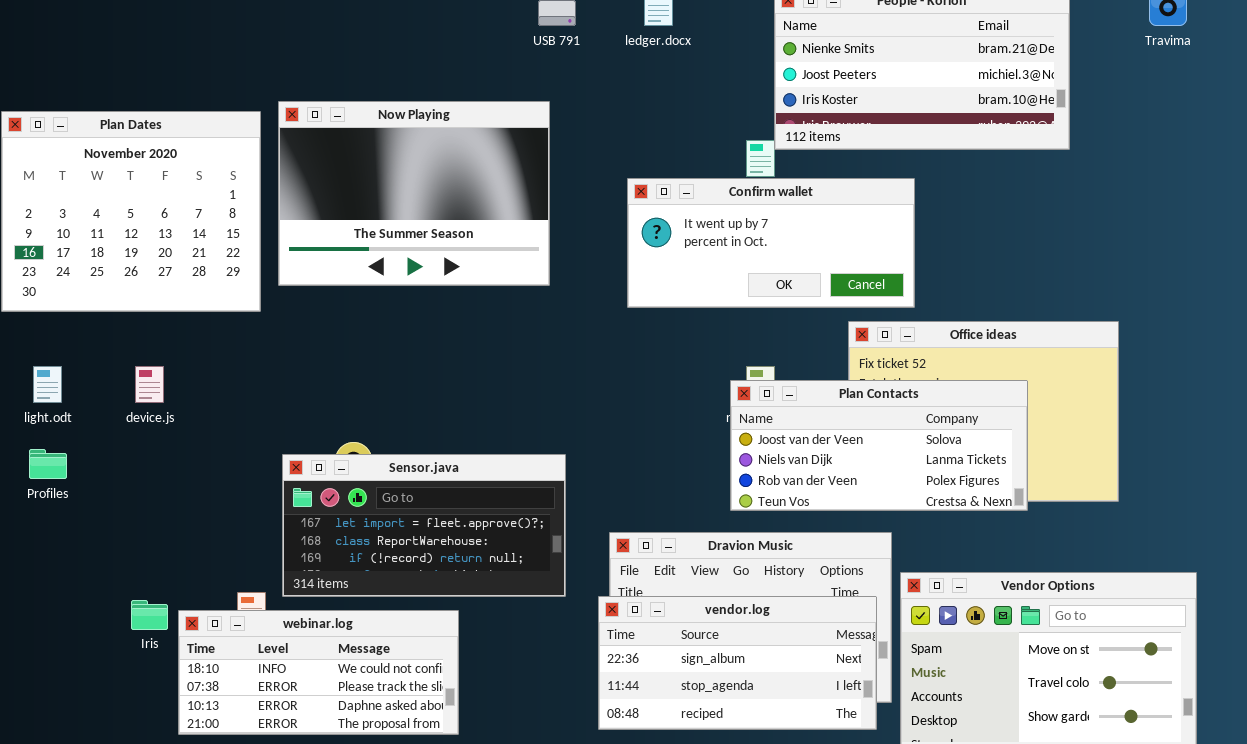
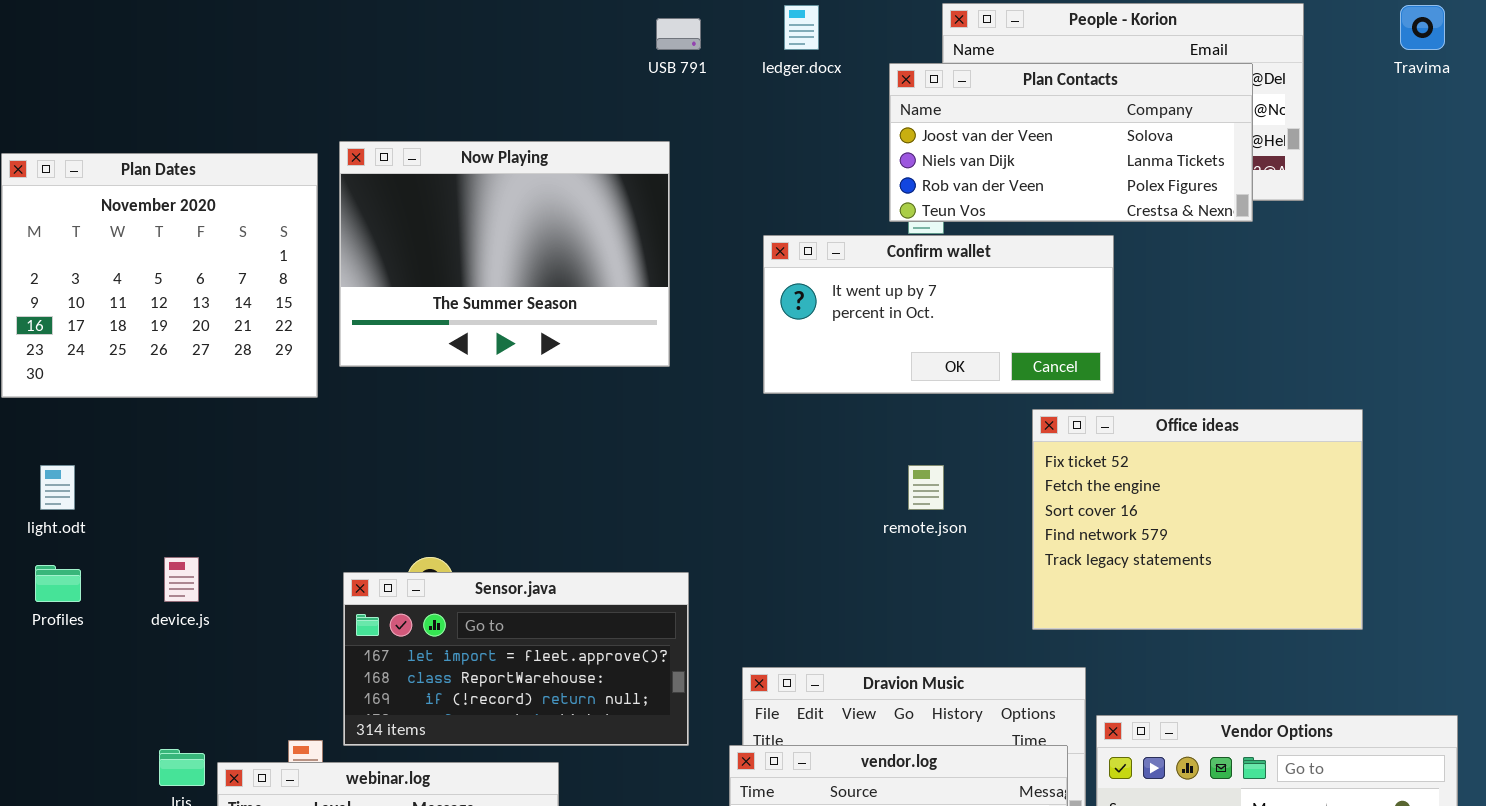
device.js: [135,366,164,403] -> [164,557,199,602], moved
Plan Contacts: [730,380,1028,511] -> [889,63,1253,222], moved

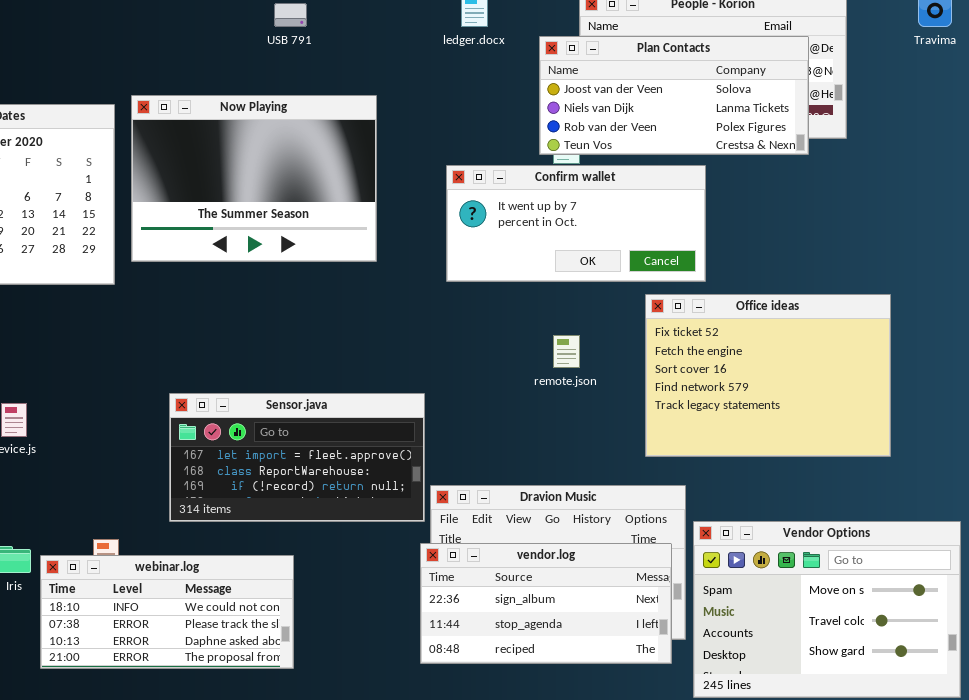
USB 791: [656,18,701,50] -> [274,3,307,27], moved
Sensor.java: [343,572,689,746] -> [169,393,425,522], moved

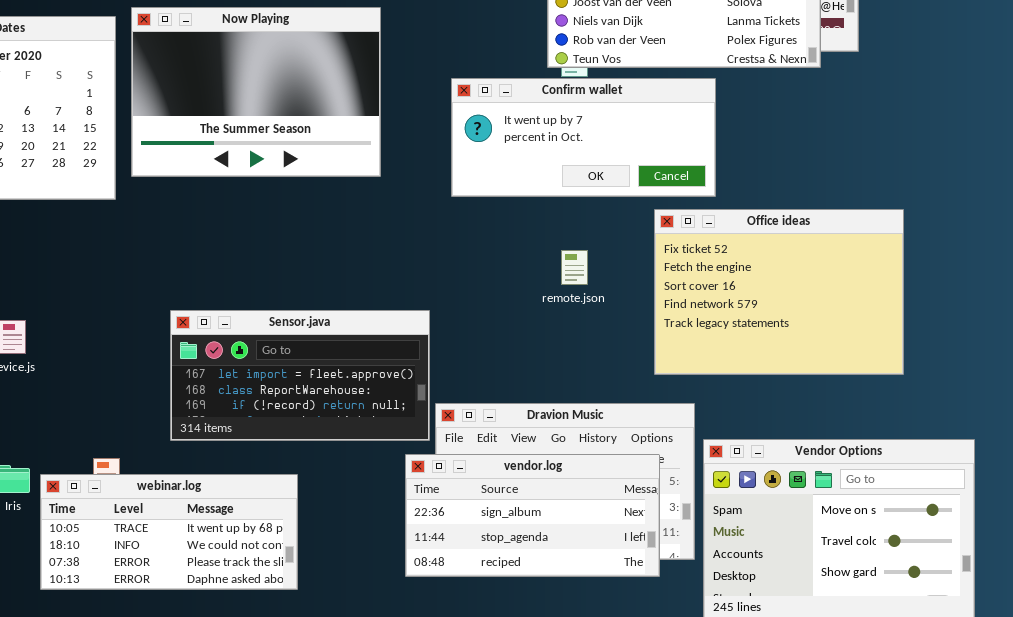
vendor.log: [420,543,672,664] -> [405,454,660,577], moved
webinar.log: [40,555,294,669] -> [40,474,298,590], scrolled up 1 row

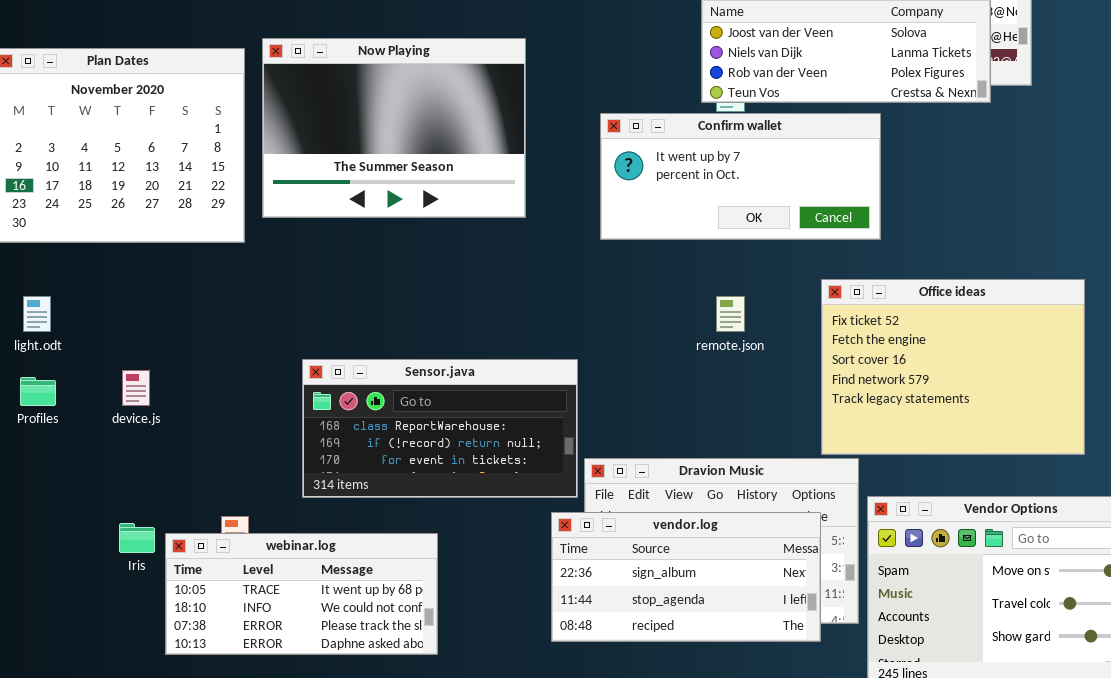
Office ideas: [654,209,904,375] -> [821,279,1085,455], moved
Sensor.java: [170,310,430,441] -> [302,359,578,498], scrolled down 1 row

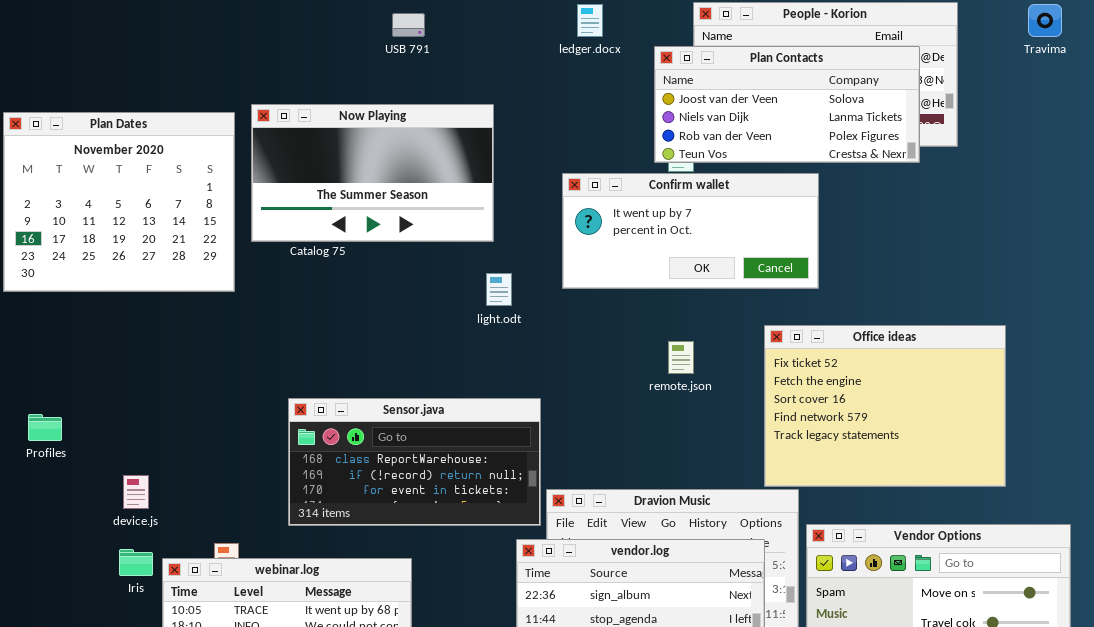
Now Playing: [262,38,526,218] -> [251,104,494,242], resized
light.odt: [23,296,51,332] -> [486,273,512,306], moved
device.js: [122,370,150,406] -> [123,475,149,509], moved

